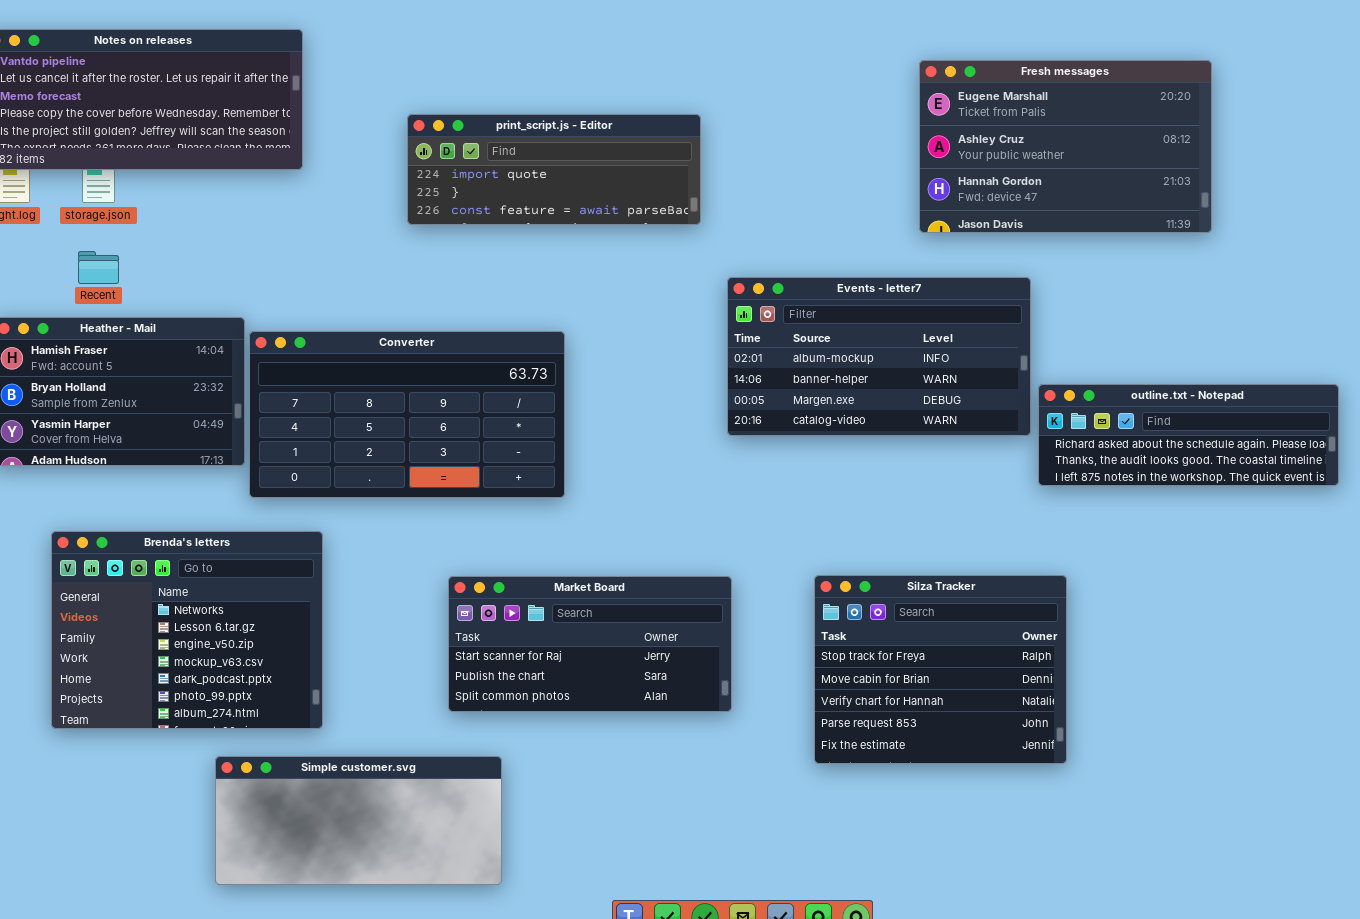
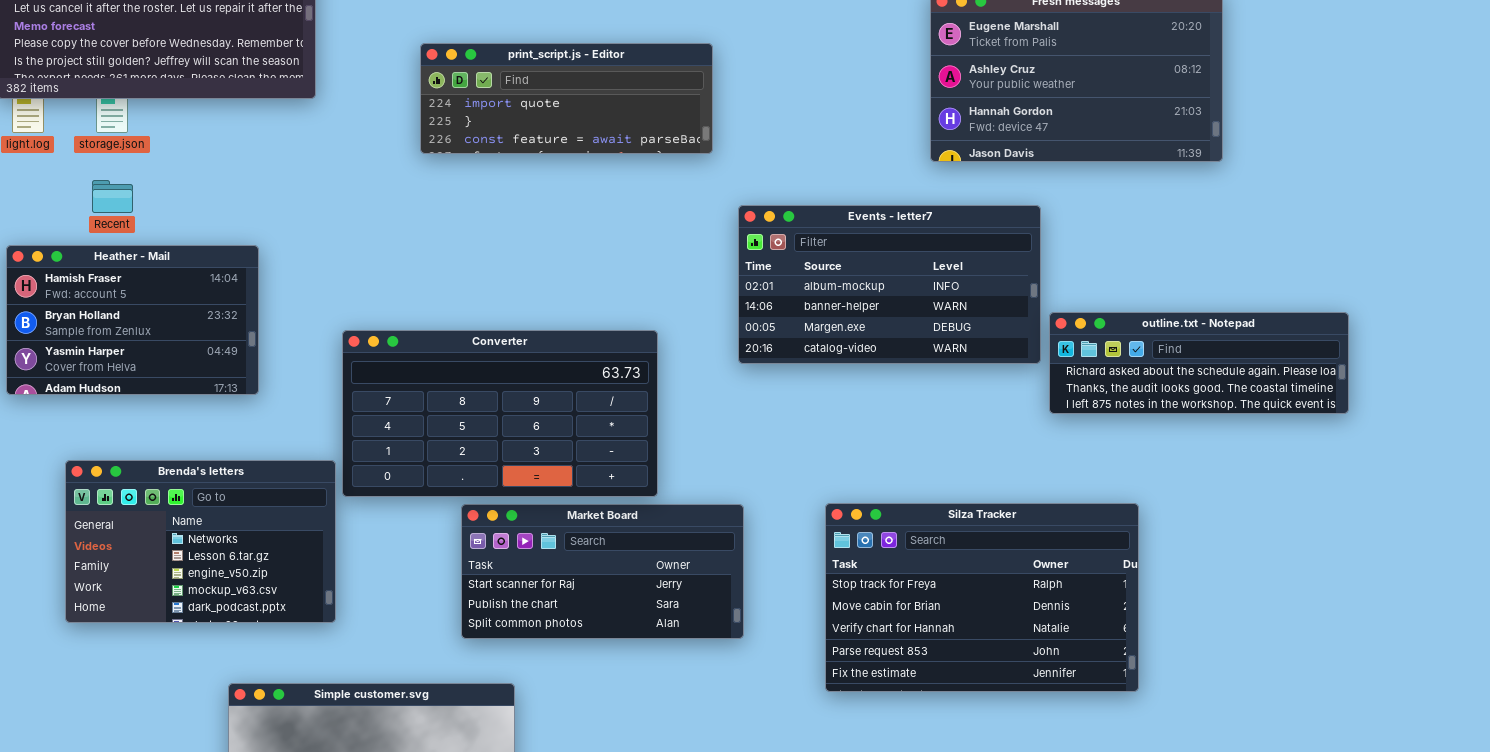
Converter: [249,331,565,498] -> [342,330,658,497], moved
Brenda's letters: [51,531,323,729] -> [65,460,336,623], resized
Silza Tracker: [814,575,1067,764] -> [825,503,1139,692], resized

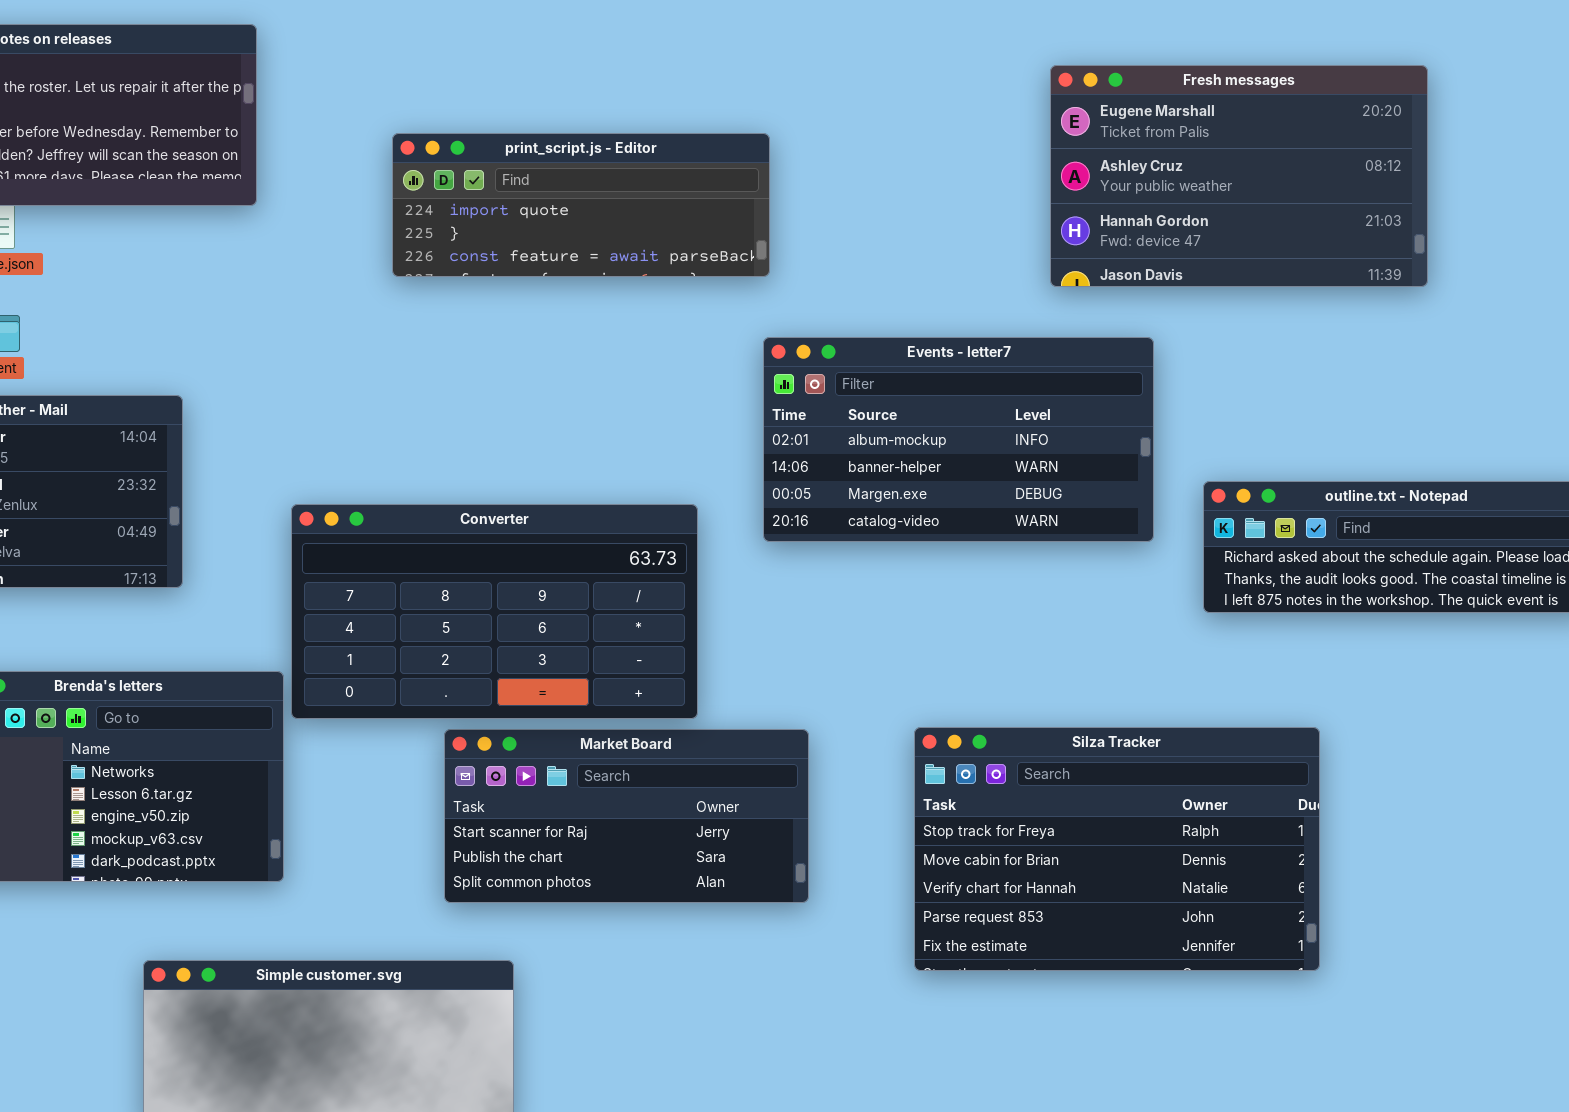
Events - letter7: [738,205,1041,364] -> [763,337,1154,542], moved

